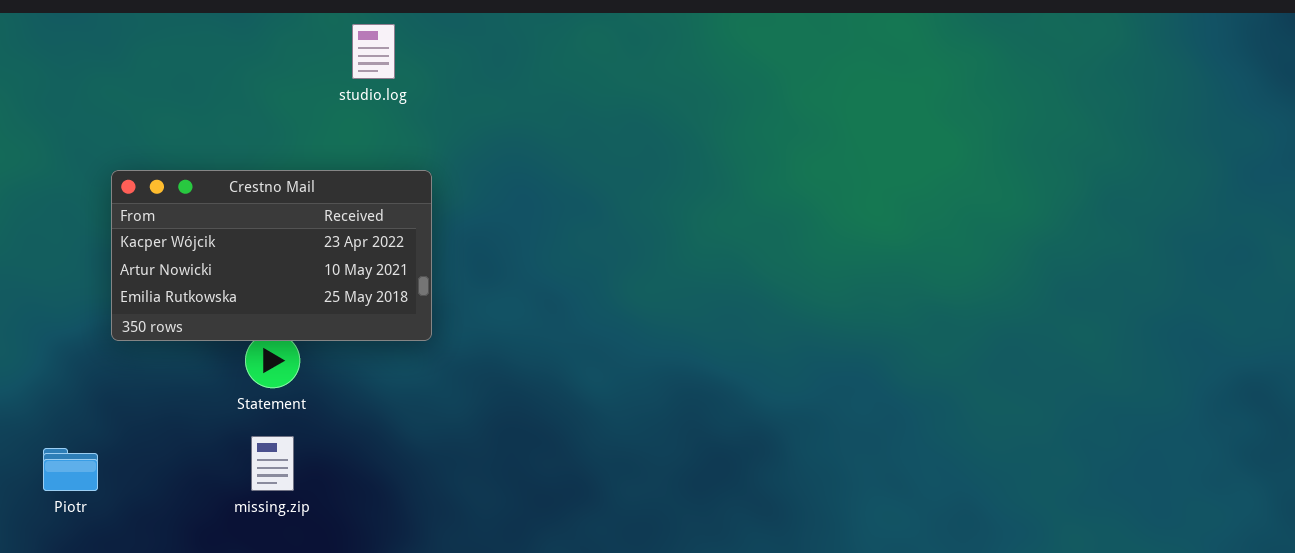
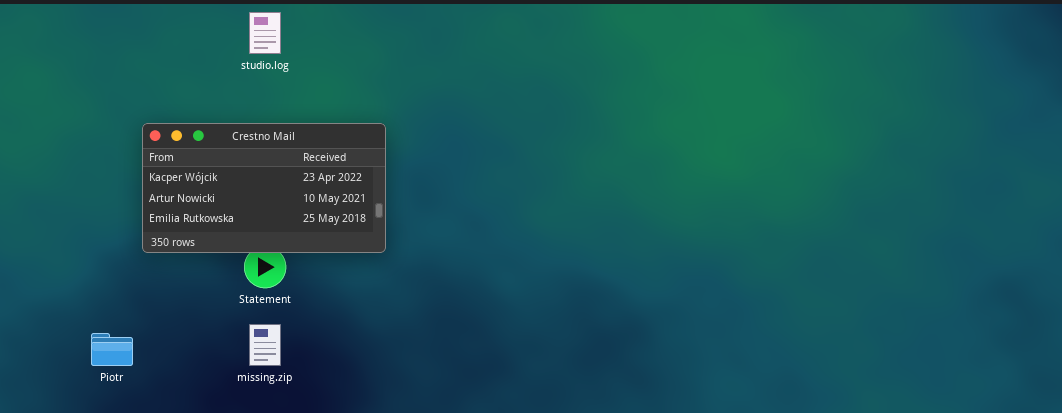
studio.log: [352,24,395,79] -> [249,12,281,54], moved

